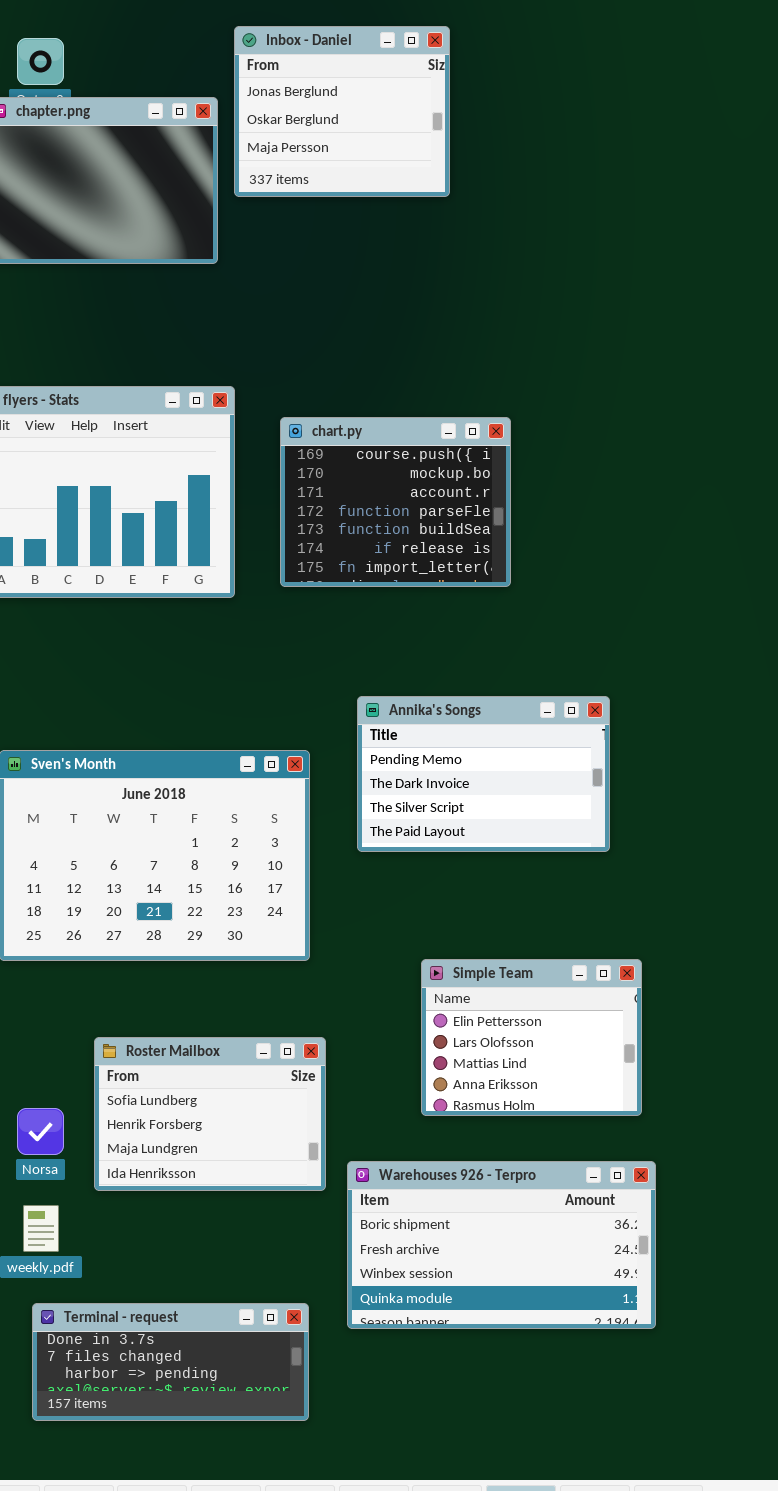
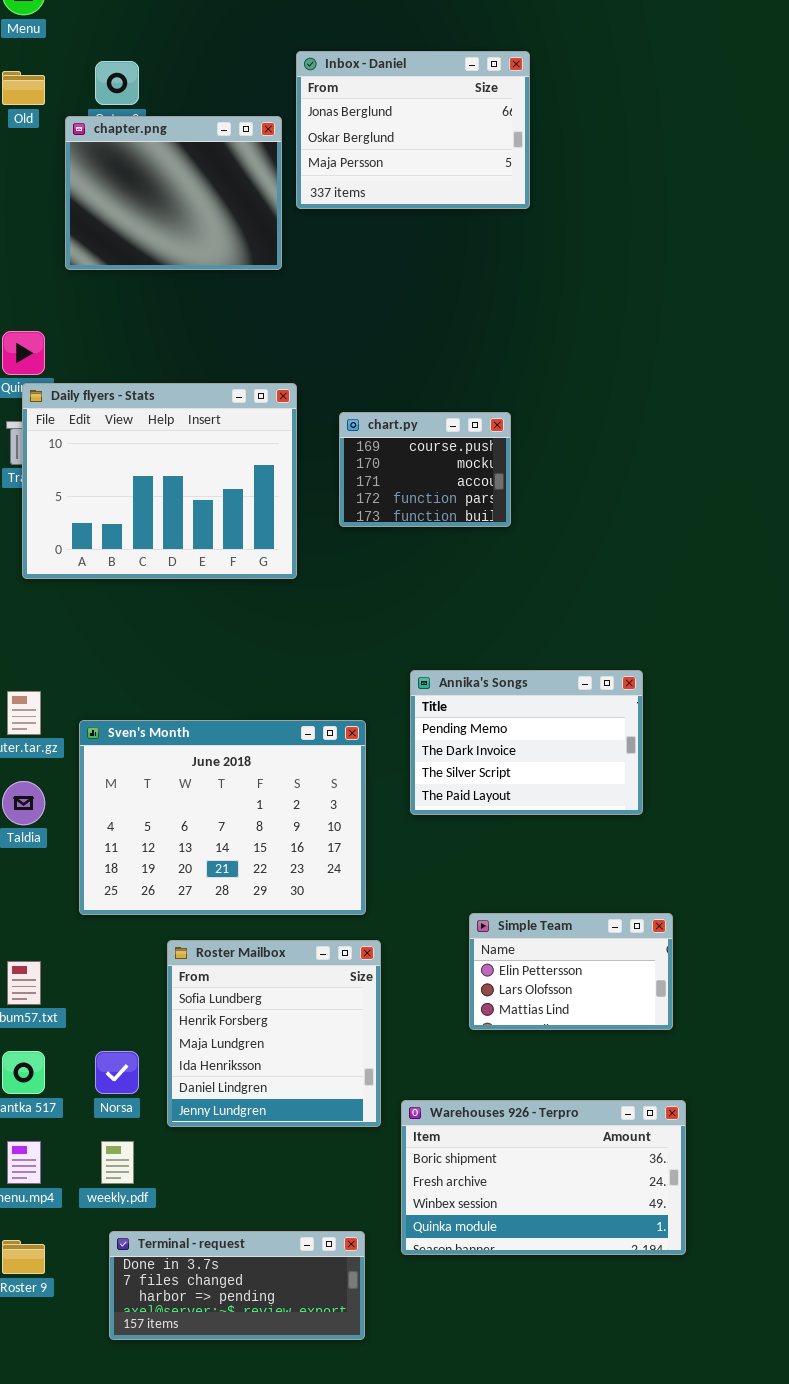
Inbox - Daniel: [234,26,450,197] -> [296,51,530,209], resized
chart.py: [280,417,511,587] -> [339,412,511,527], resized
Simple Team: [421,959,642,1116] -> [469,913,673,1030], resized
Roster Mailbox: [94,1037,326,1191] -> [167,940,381,1127], resized

